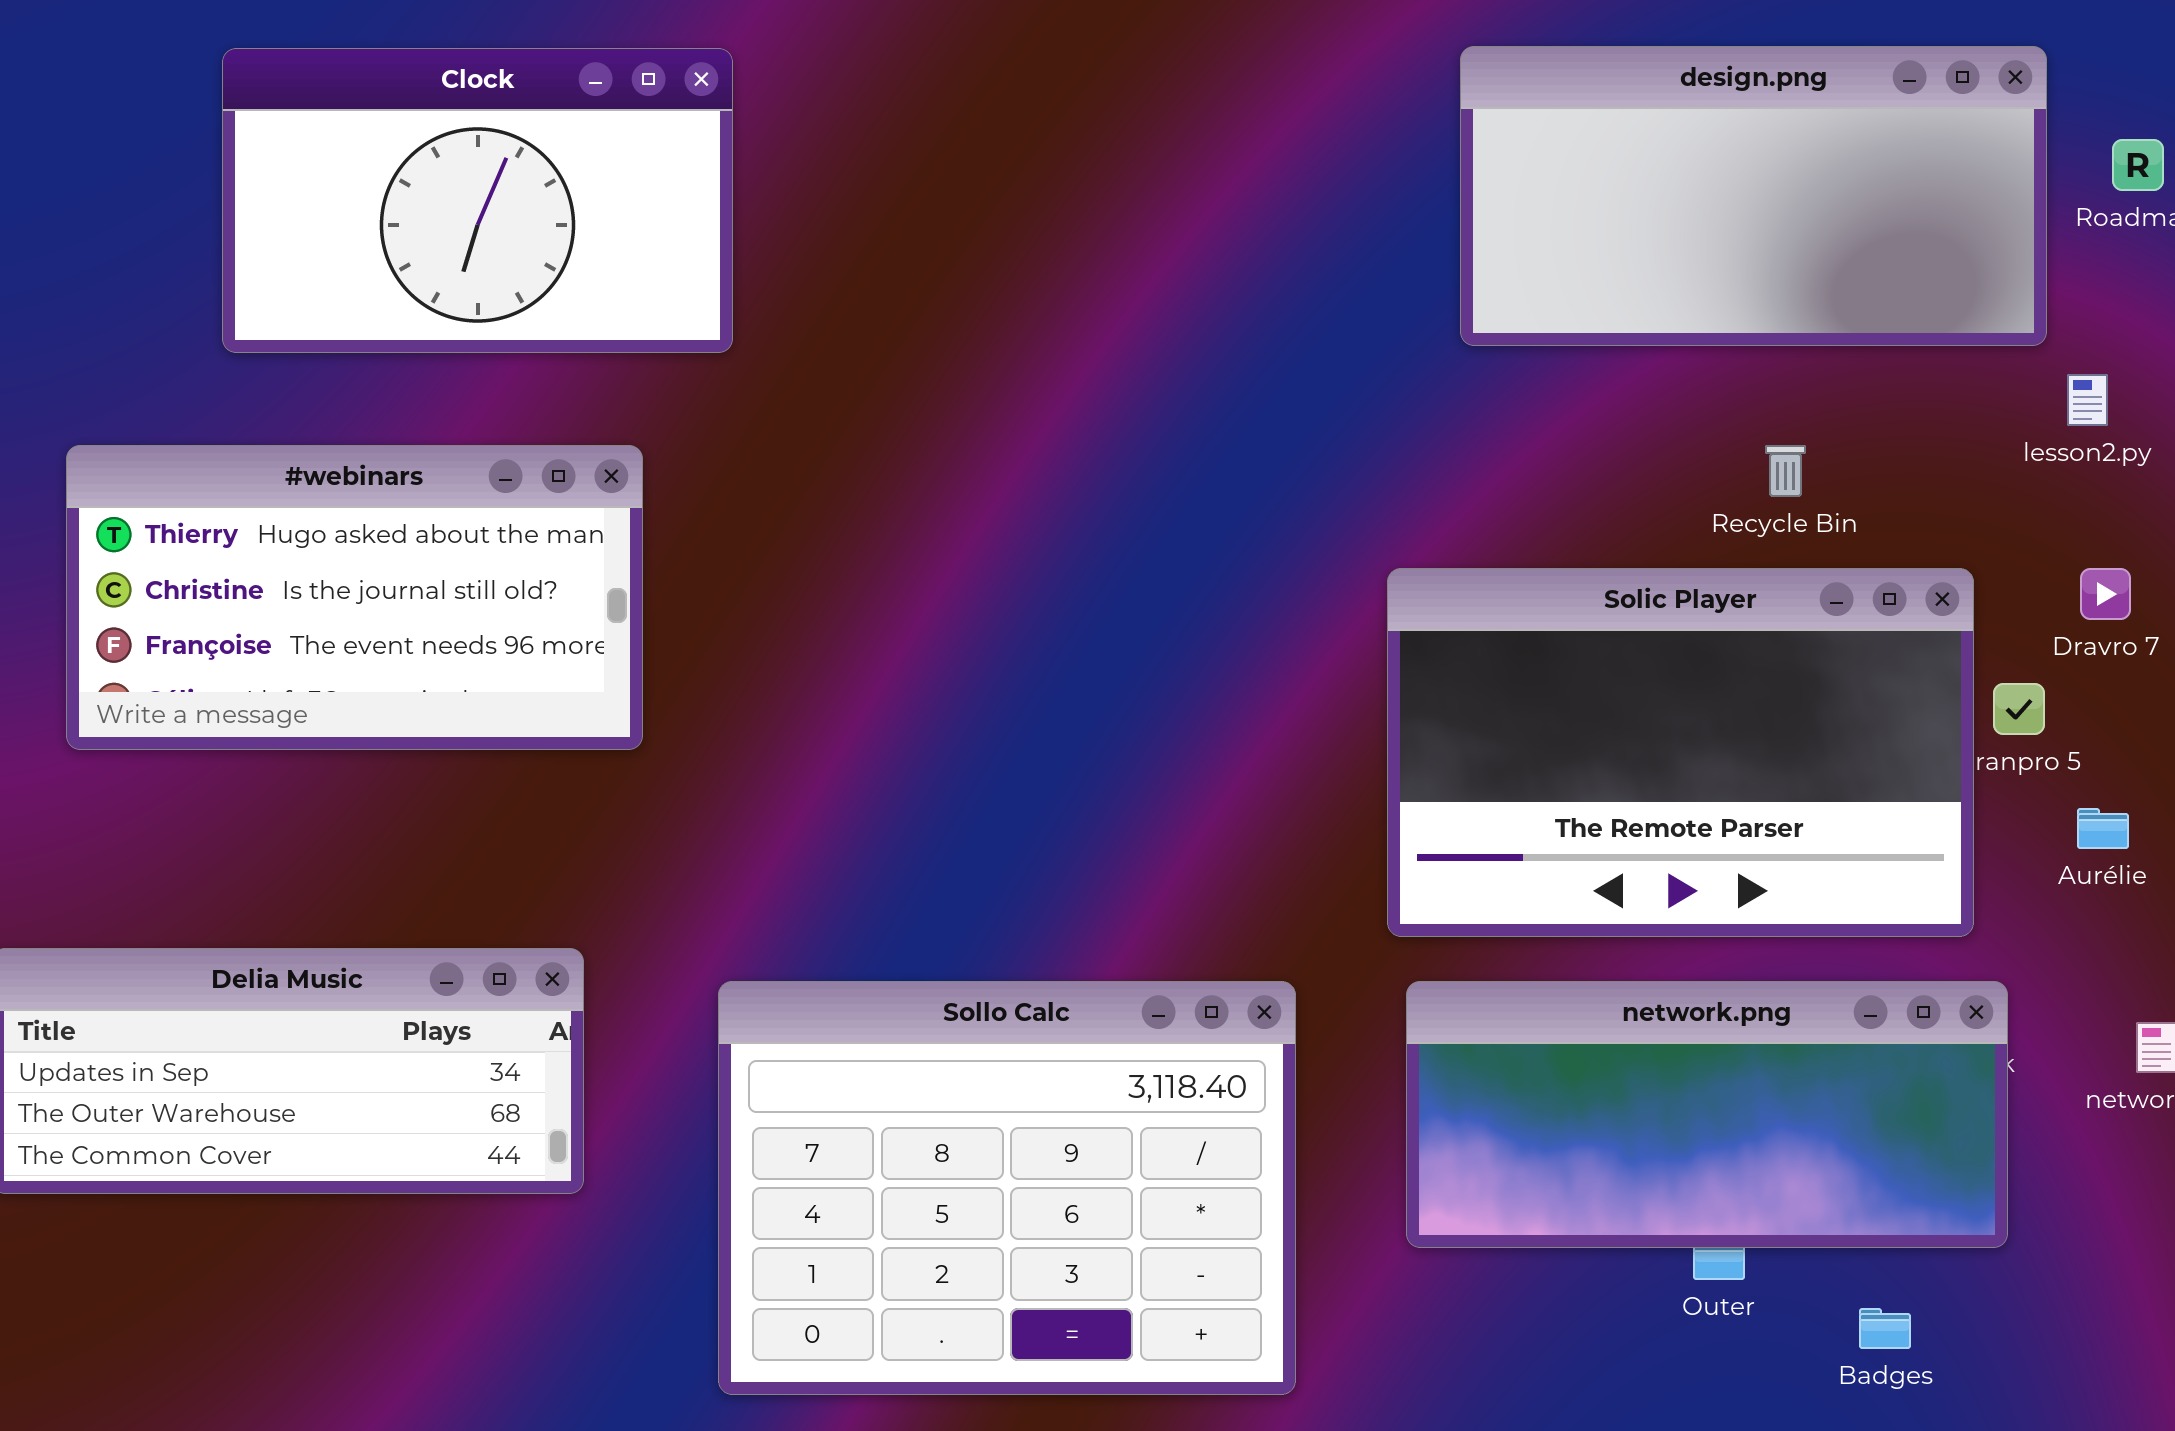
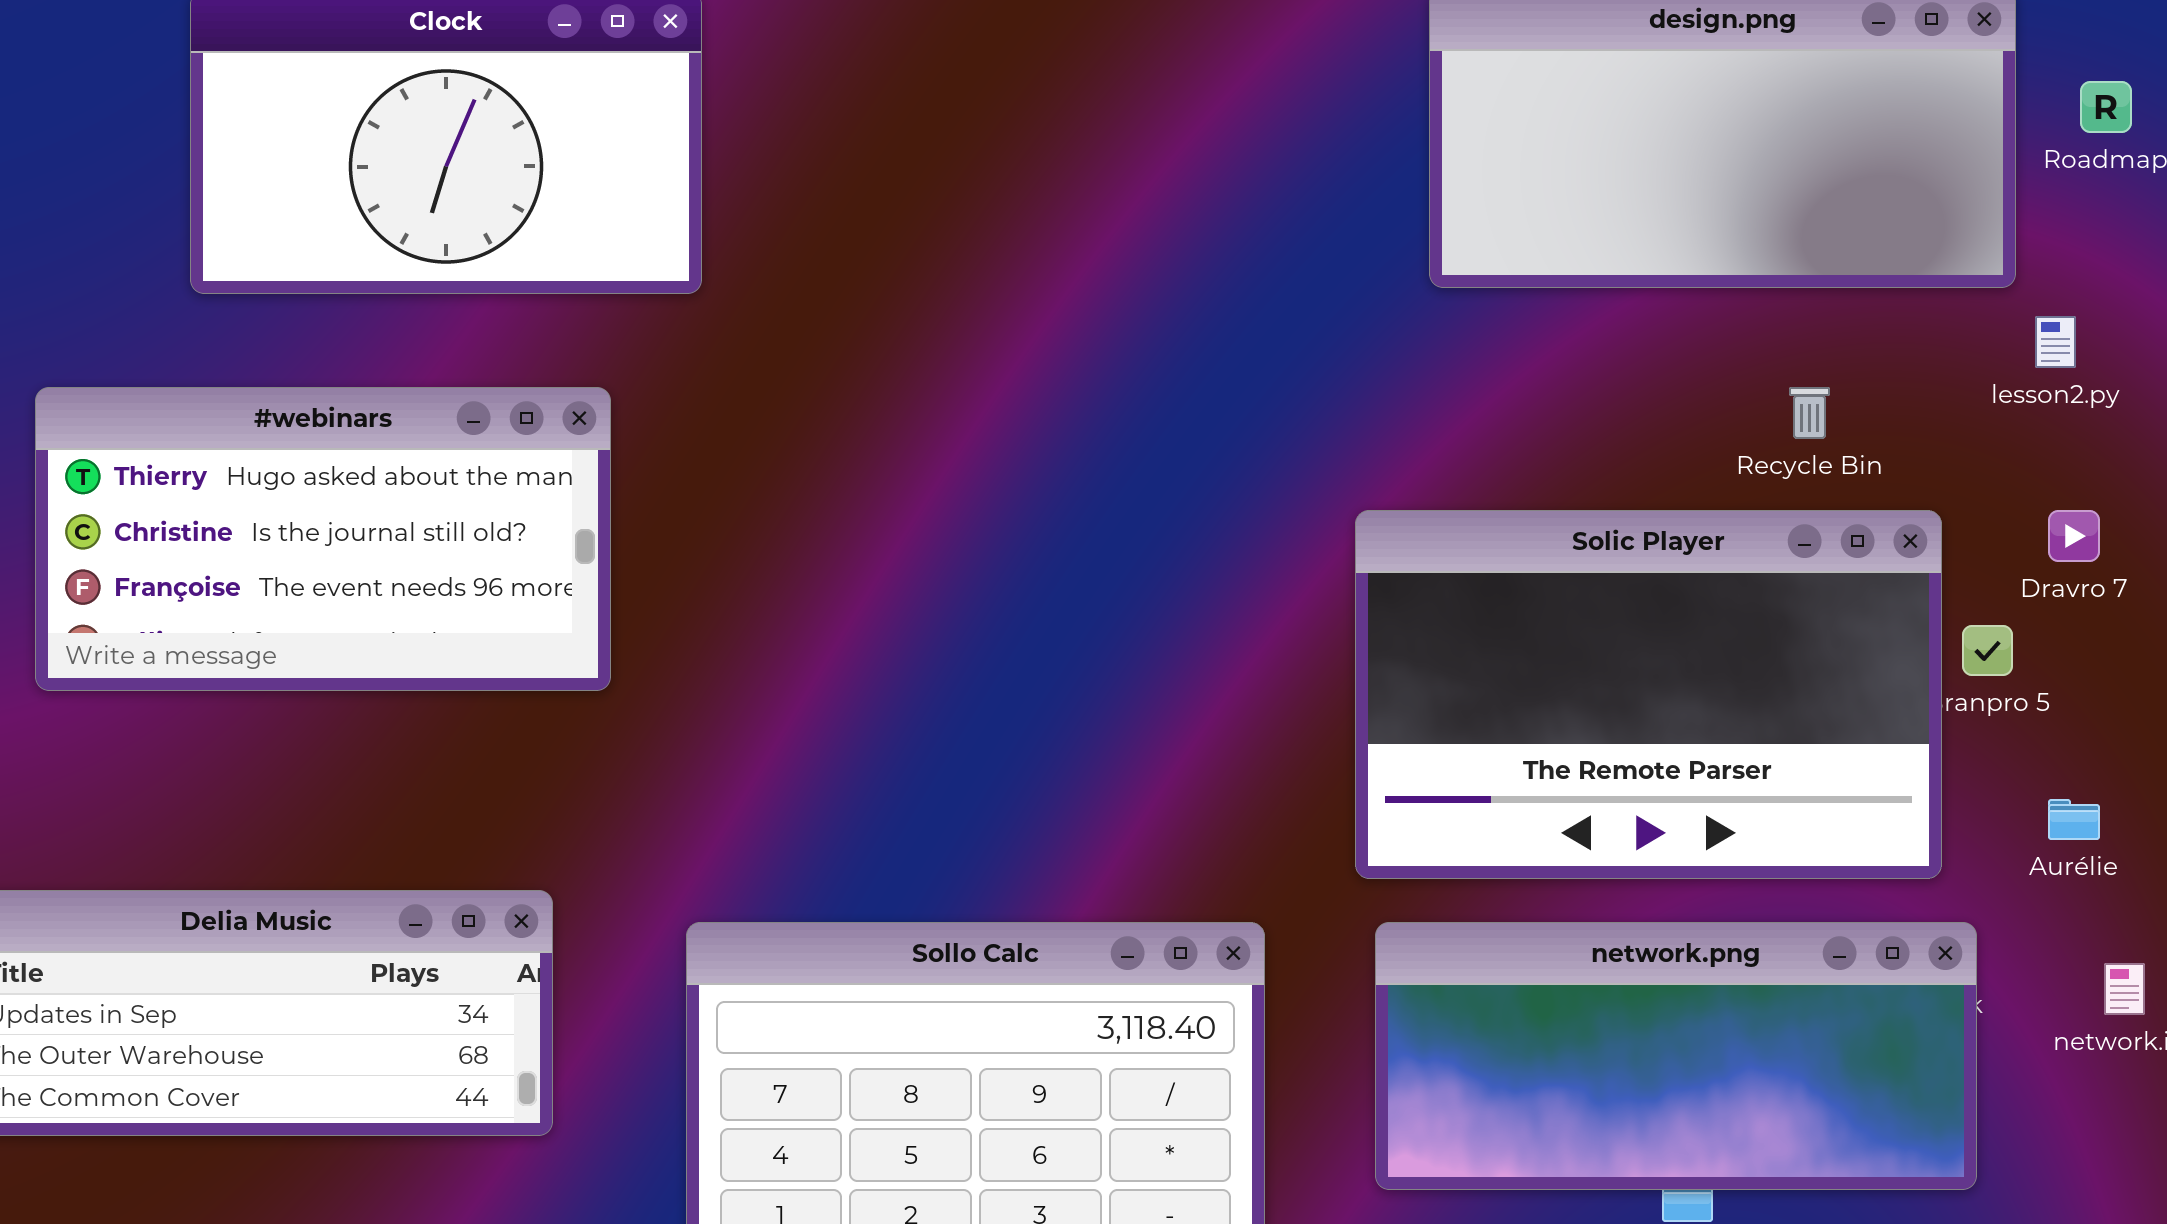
Recycle Bin: [1765,445,1806,497] -> [1789,387,1830,439], moved
Aurélie: [2077,808,2129,849] -> [2048,799,2100,840], moved

